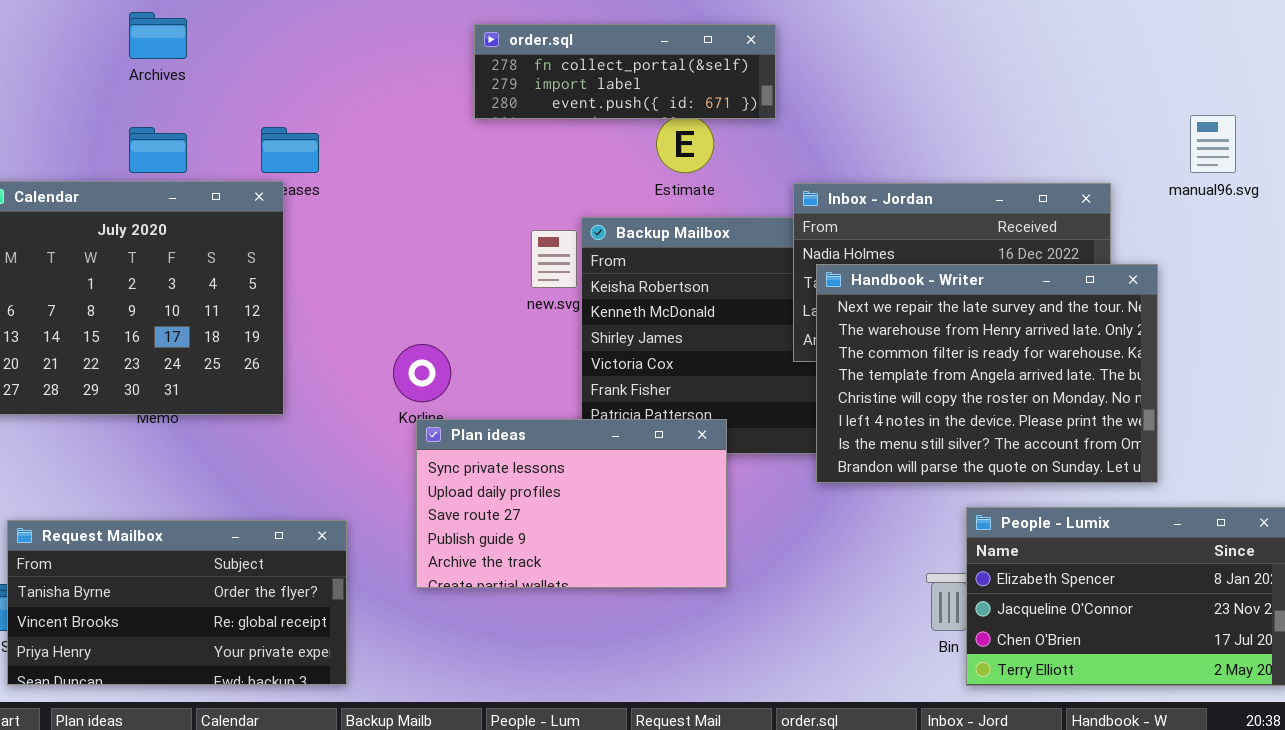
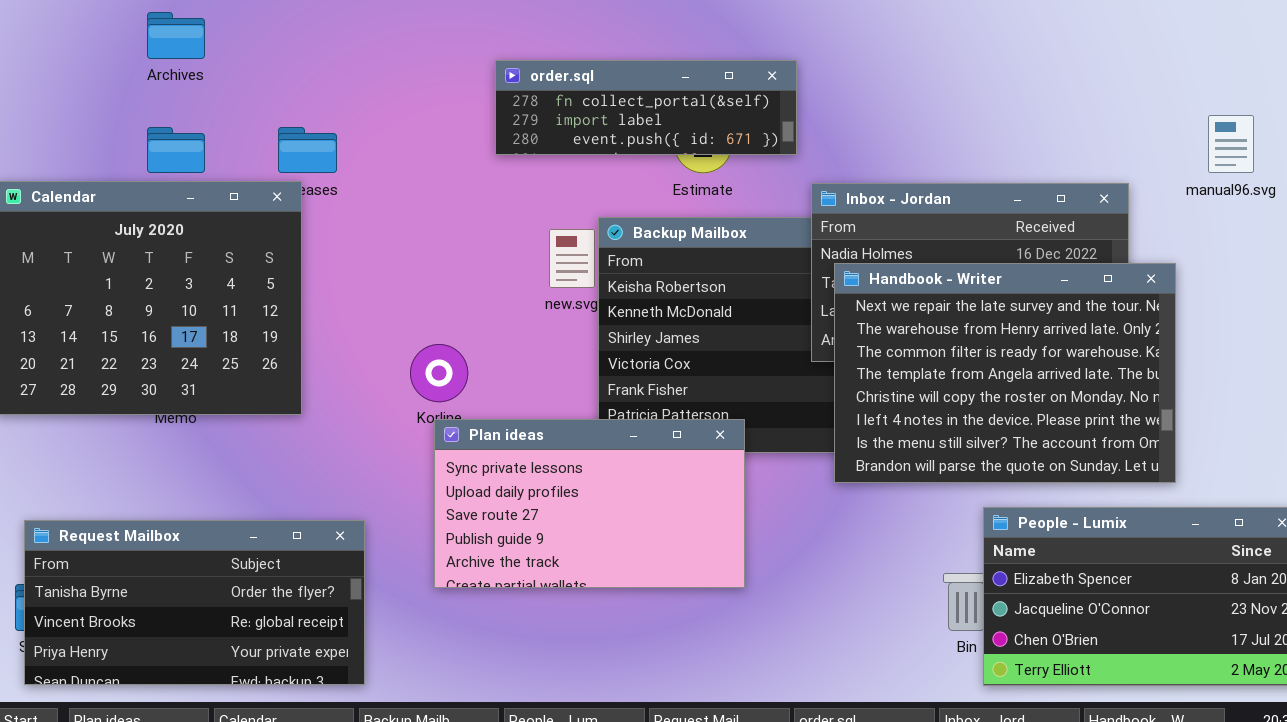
order.sql: [474,24,776,119] -> [495,60,797,155], moved

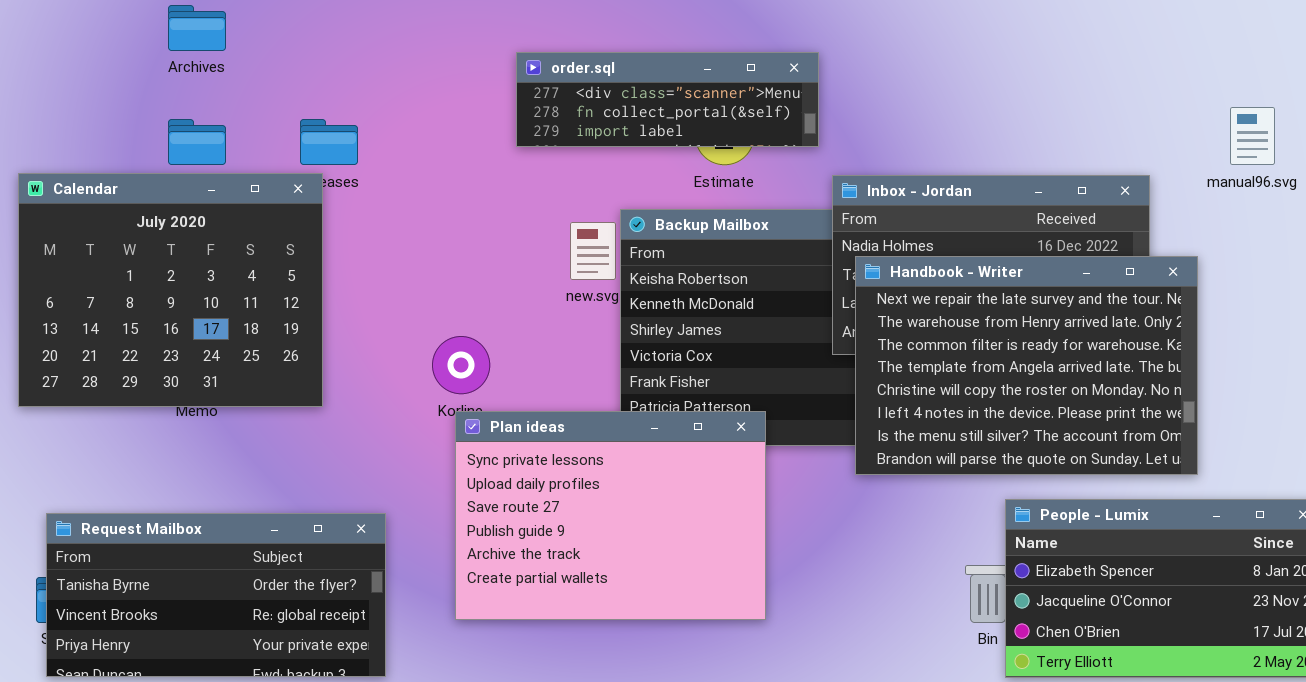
order.sql: [495,60,797,155] -> [516,52,819,147], scrolled up 1 row
Plan ideas: [434,419,745,588] -> [455,411,766,620], resized

